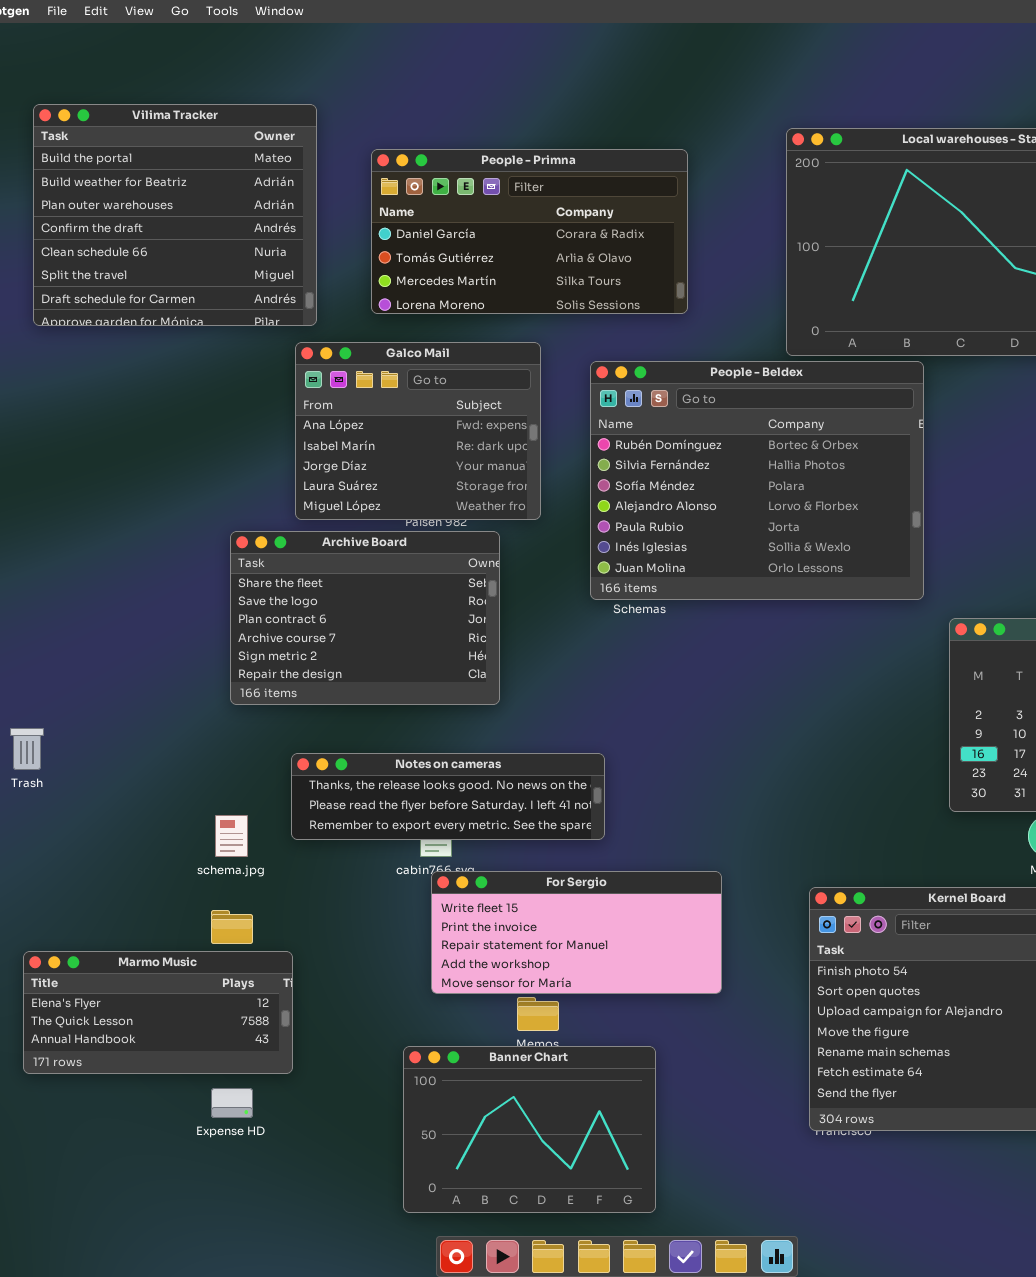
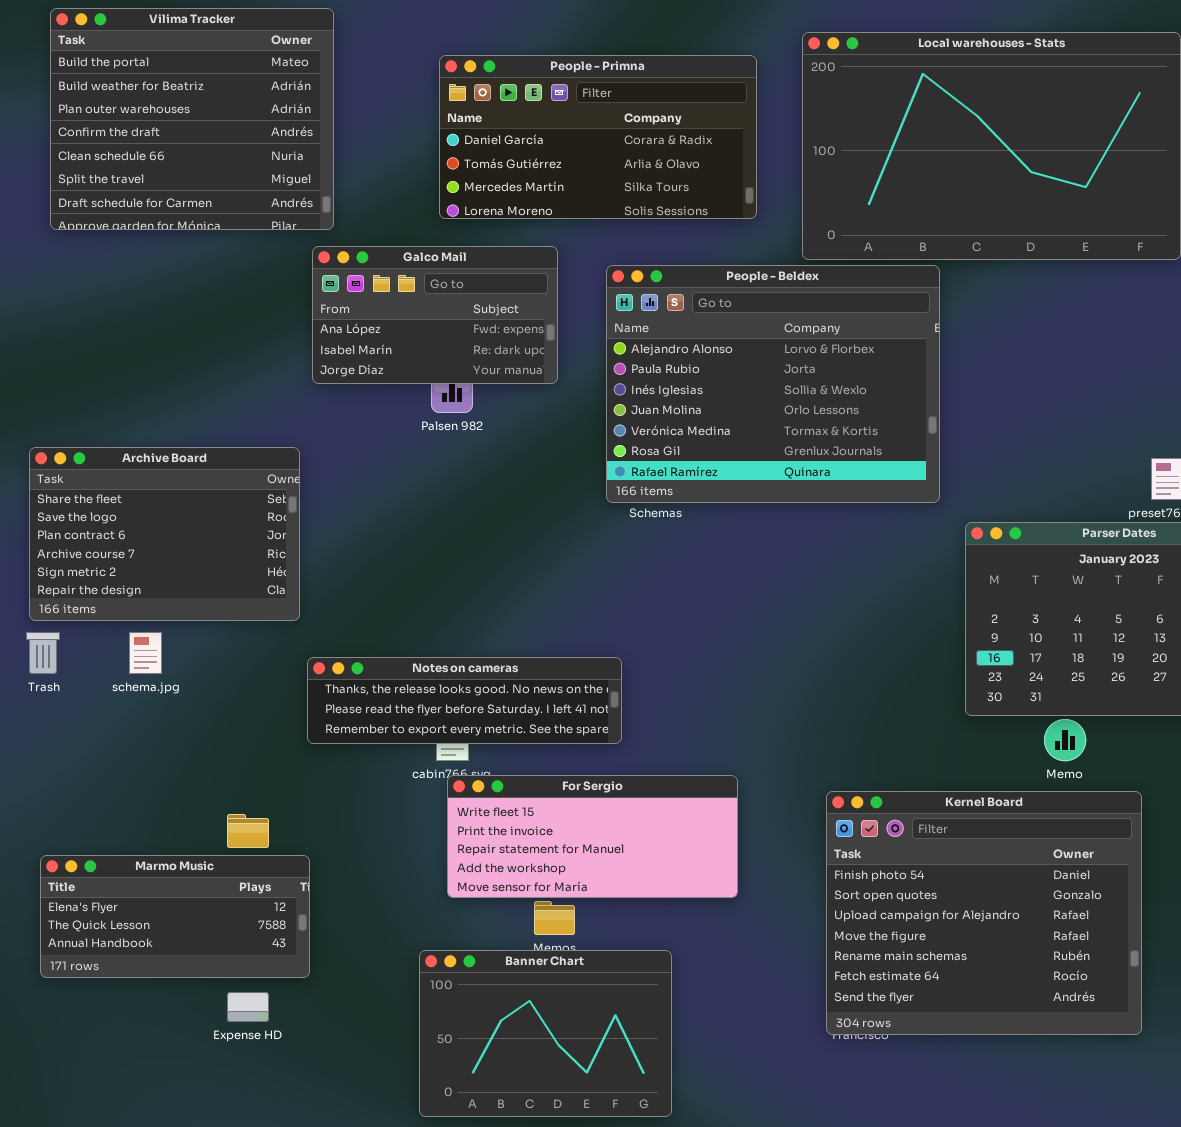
People - Primna: [371,149,688,314] -> [439,55,757,219], moved
Galco Mail: [295,342,541,520] -> [312,246,558,384], resized
People - Beldex: [590,361,924,600] -> [606,265,940,503], scrolled down 3 rows
Archive Board: [230,531,500,705] -> [29,447,300,621], moved
schema.jpg: [215,815,248,857] -> [129,632,162,674], moved

